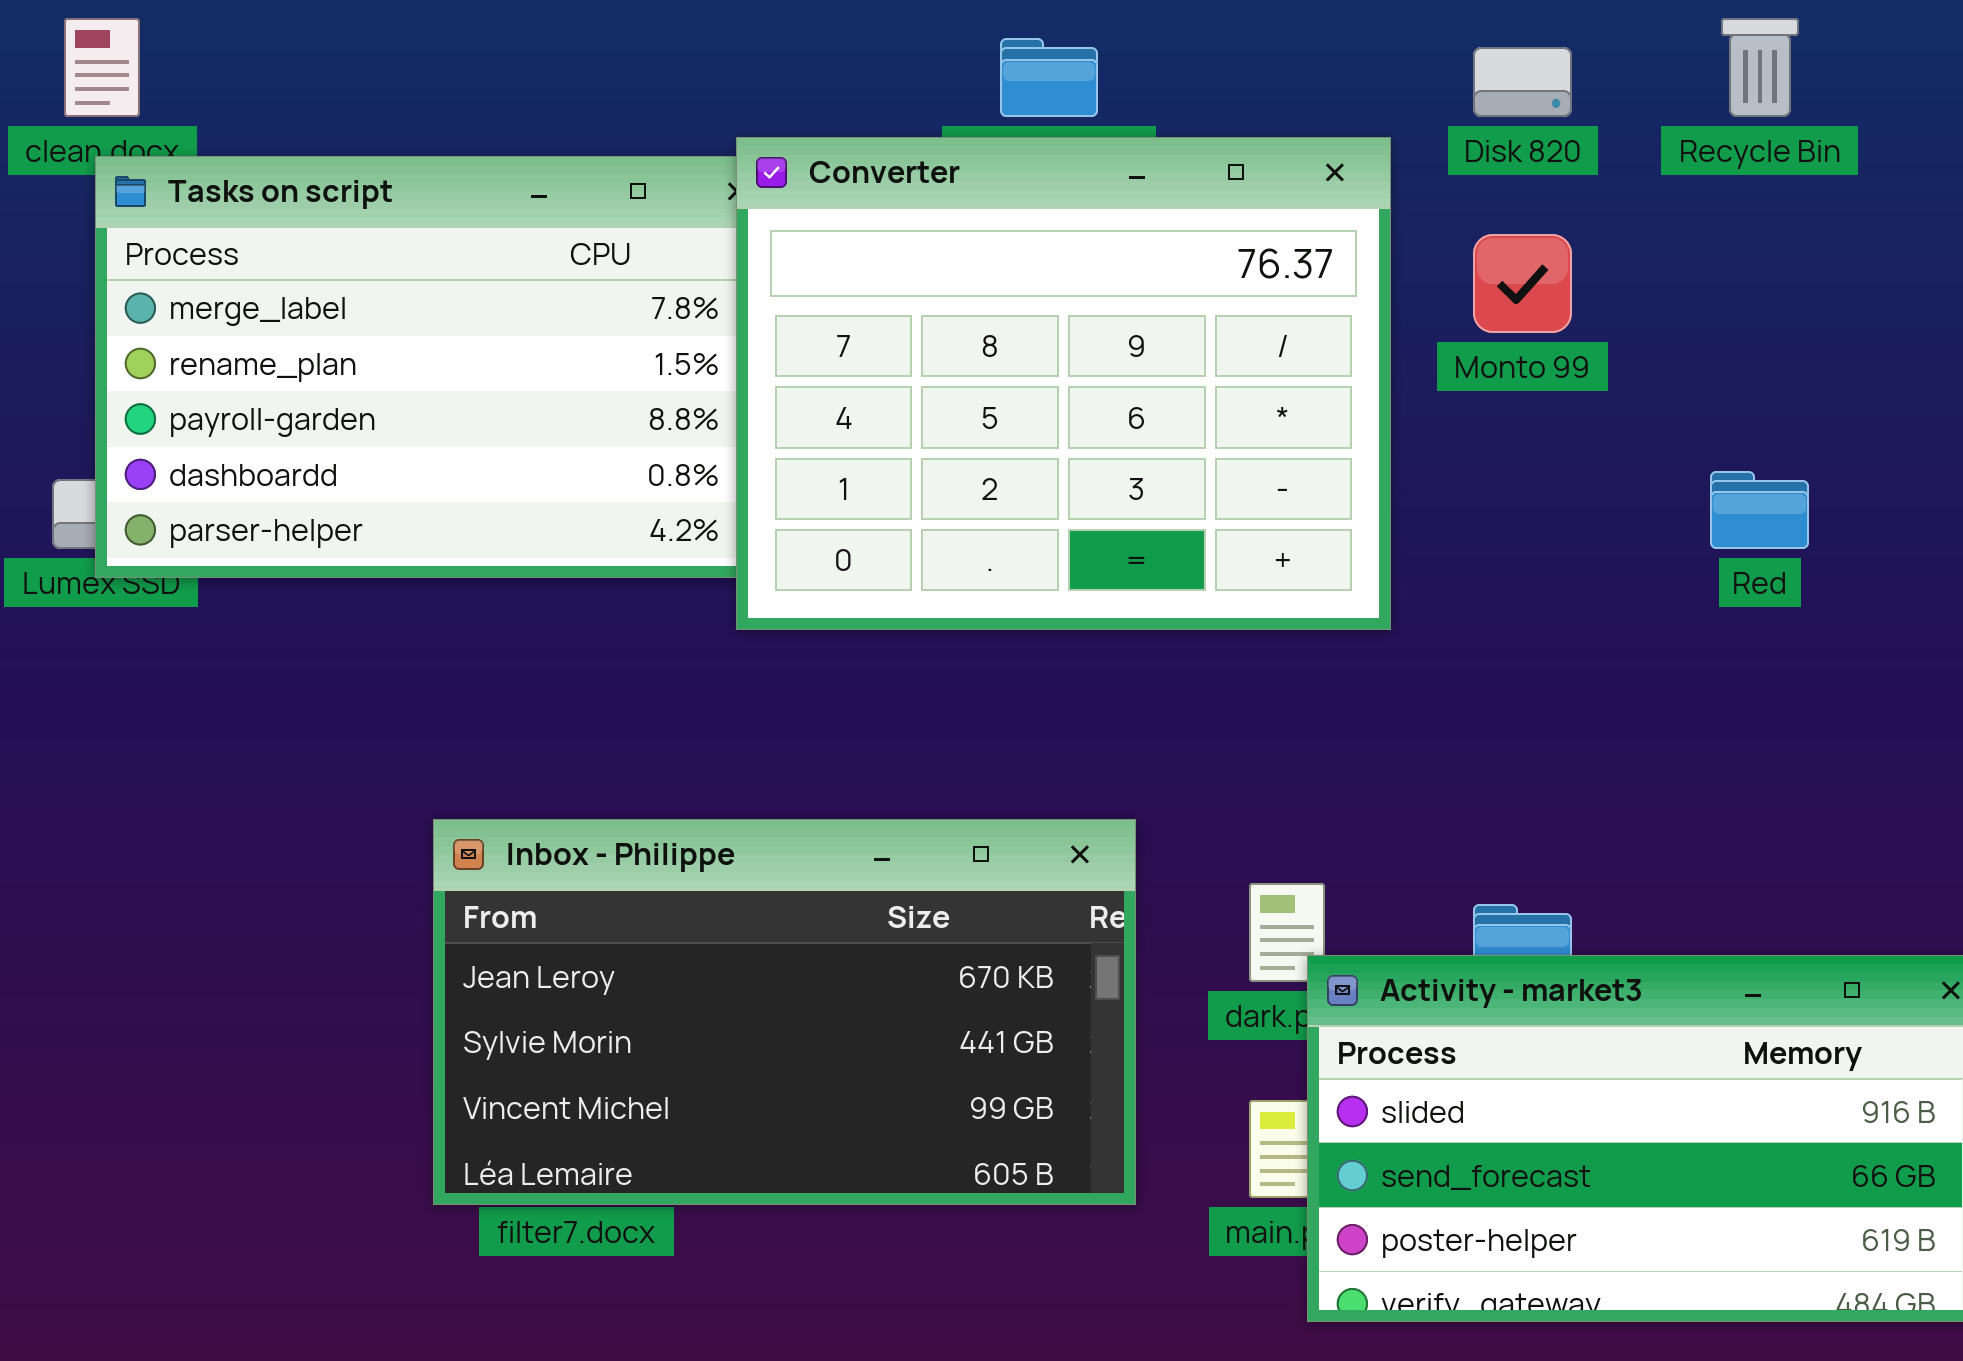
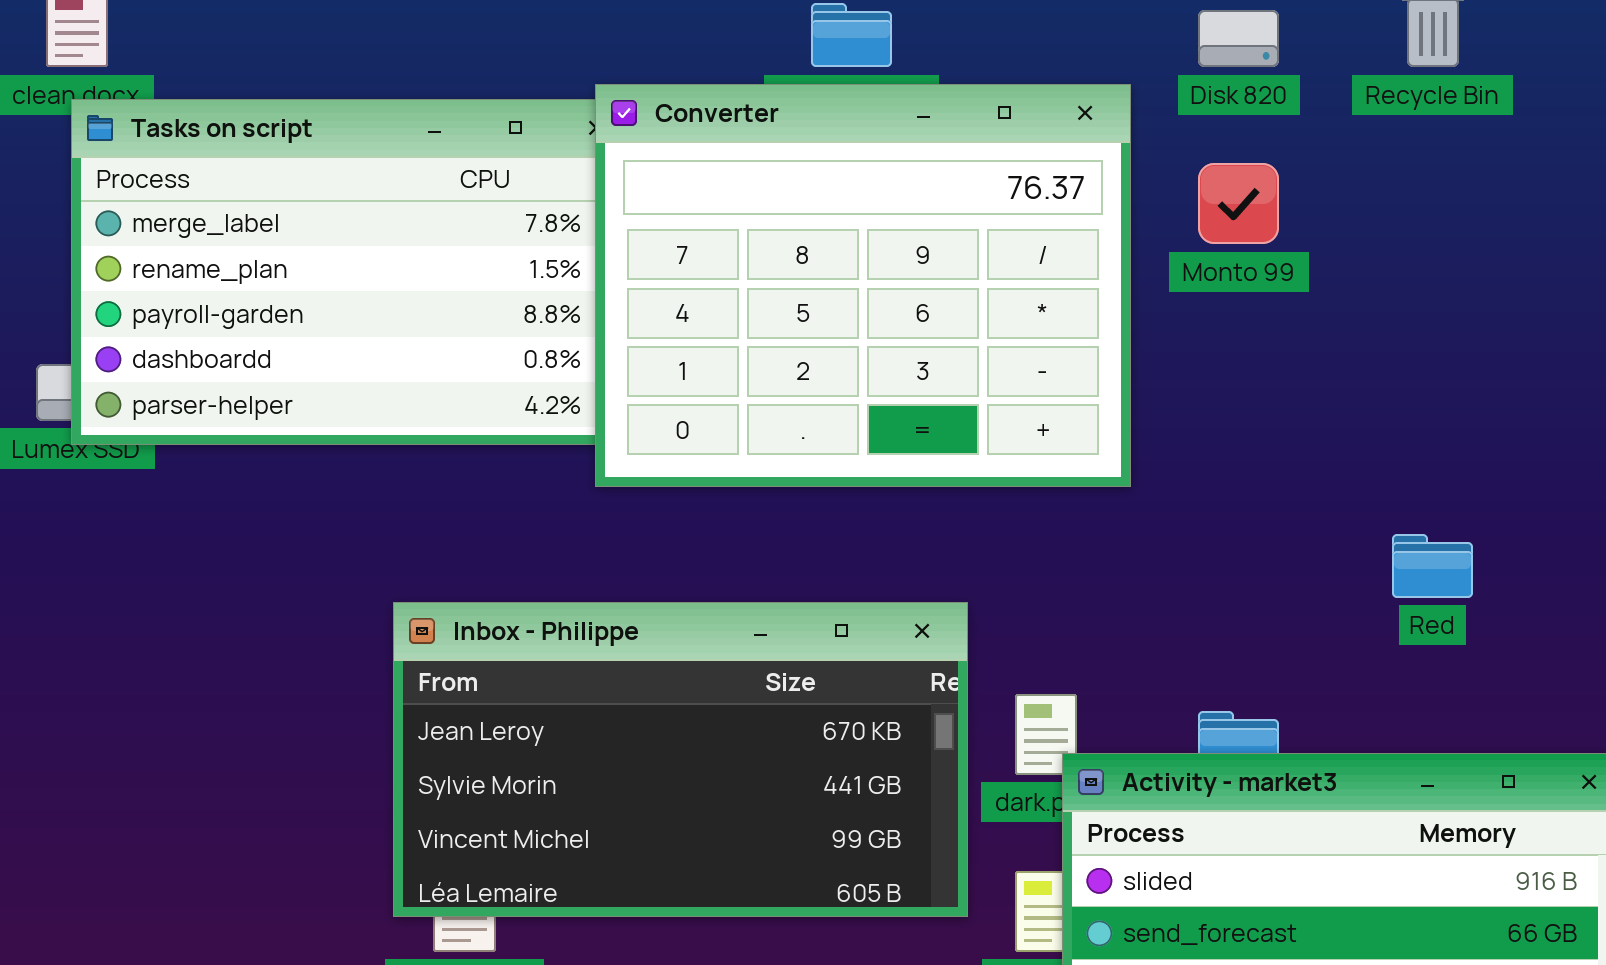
Red: [1710,471,1809,549] -> [1392,534,1473,598], moved
Inbox - Philippe: [433,819,1136,1205] -> [393,602,968,917], moved

